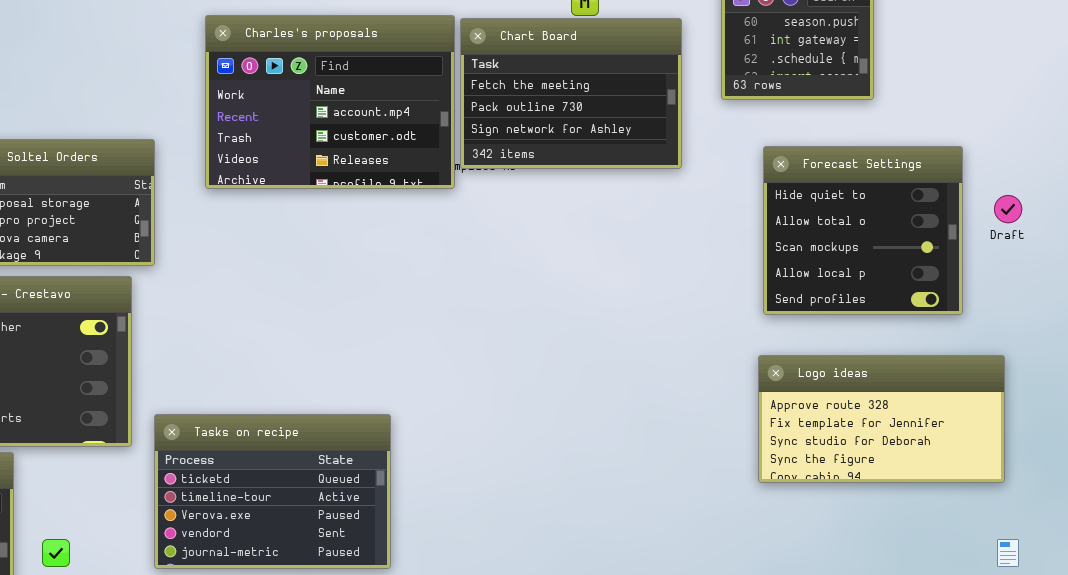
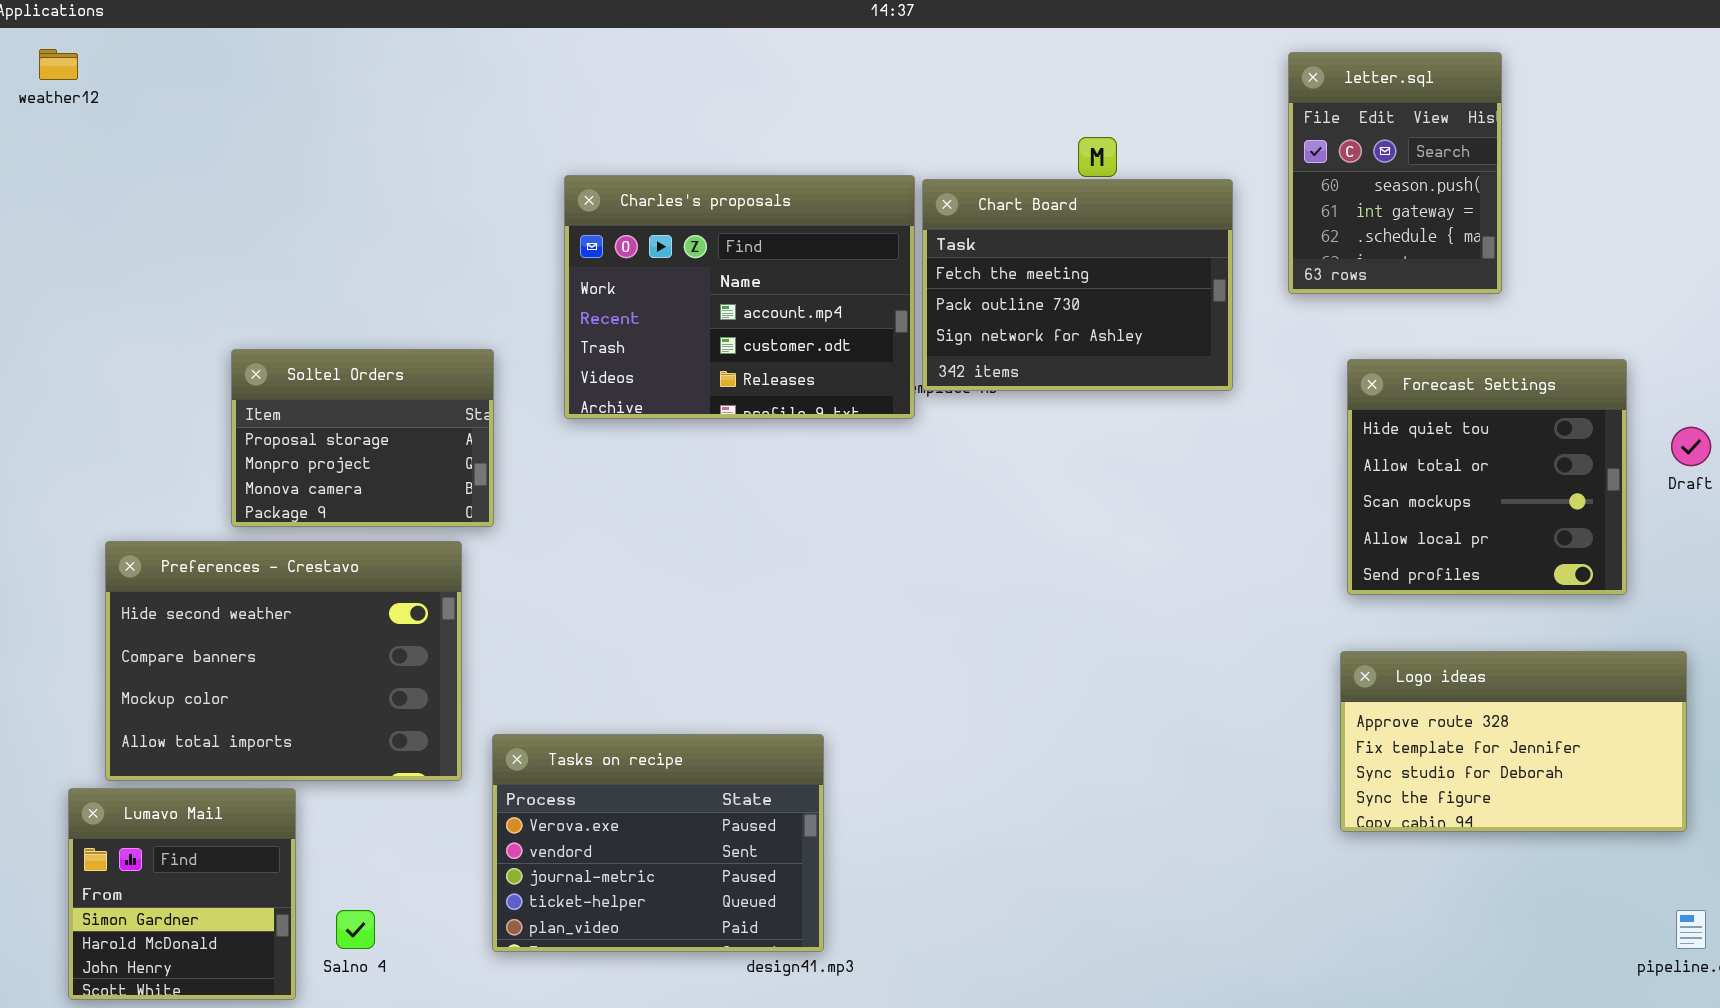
Tasks on recipe: [154,414,391,569] -> [492,734,824,952], scrolled down 2 rows

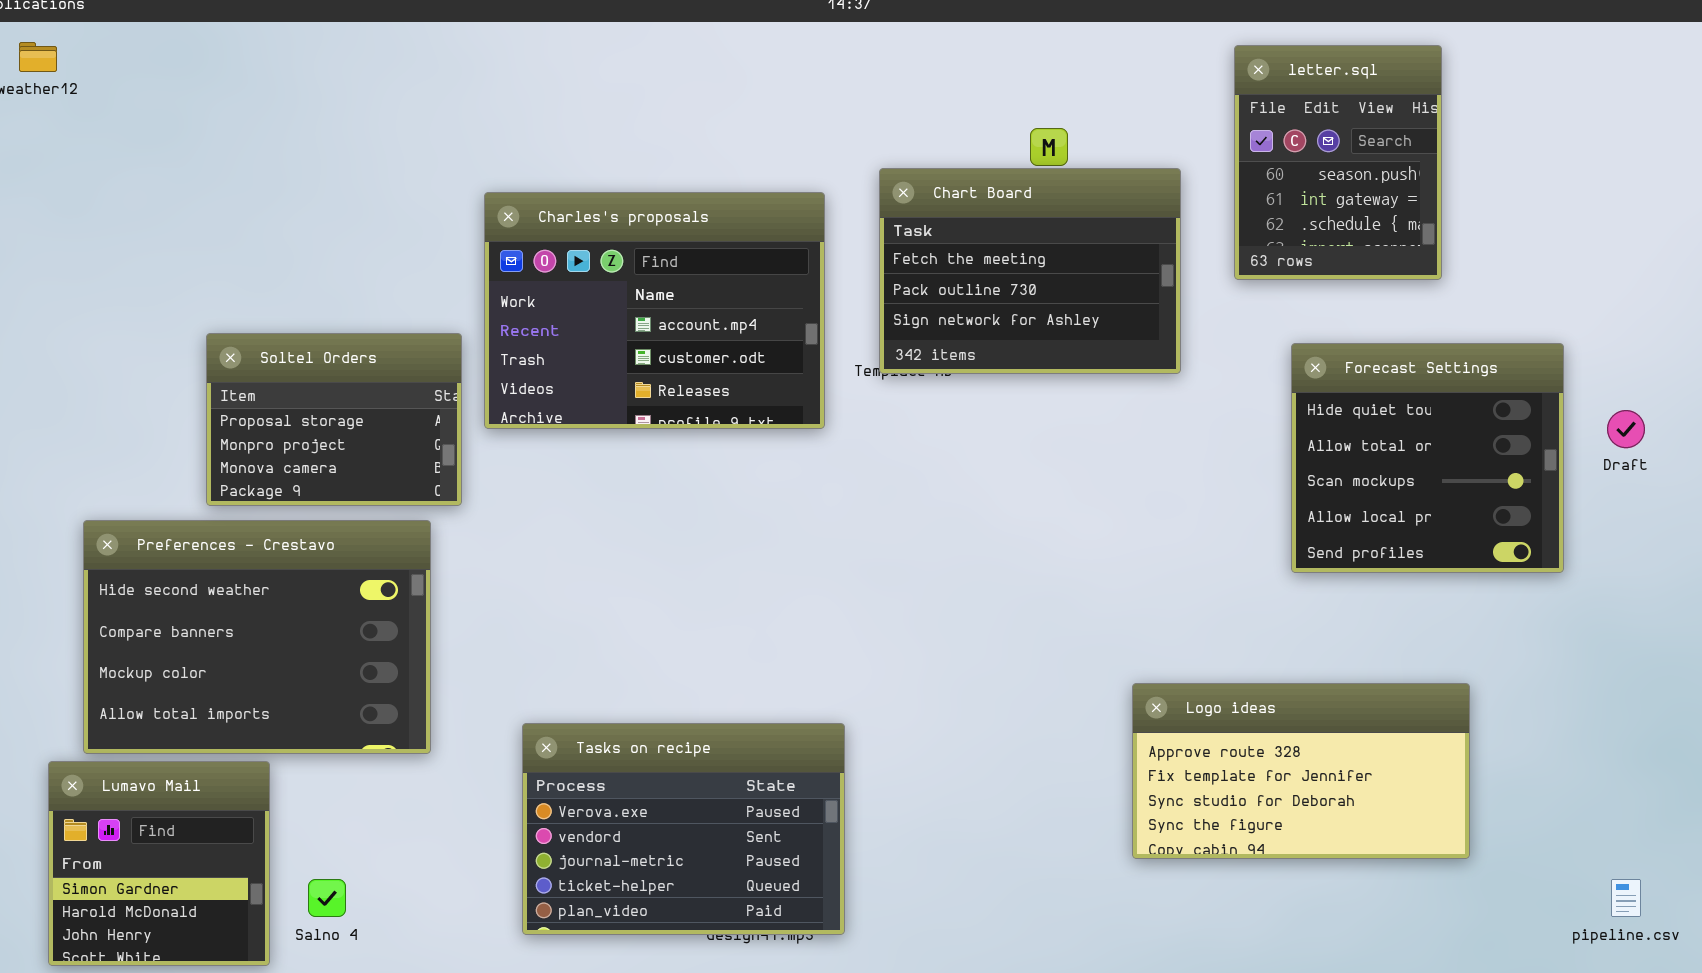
Charles's proposals: [564,175,915,419] -> [484,192,825,429], moved
Logo ideas: [1340,651,1687,832] -> [1132,683,1470,859], moved
Tasks on recipe: [492,734,824,952] -> [522,723,845,935], moved

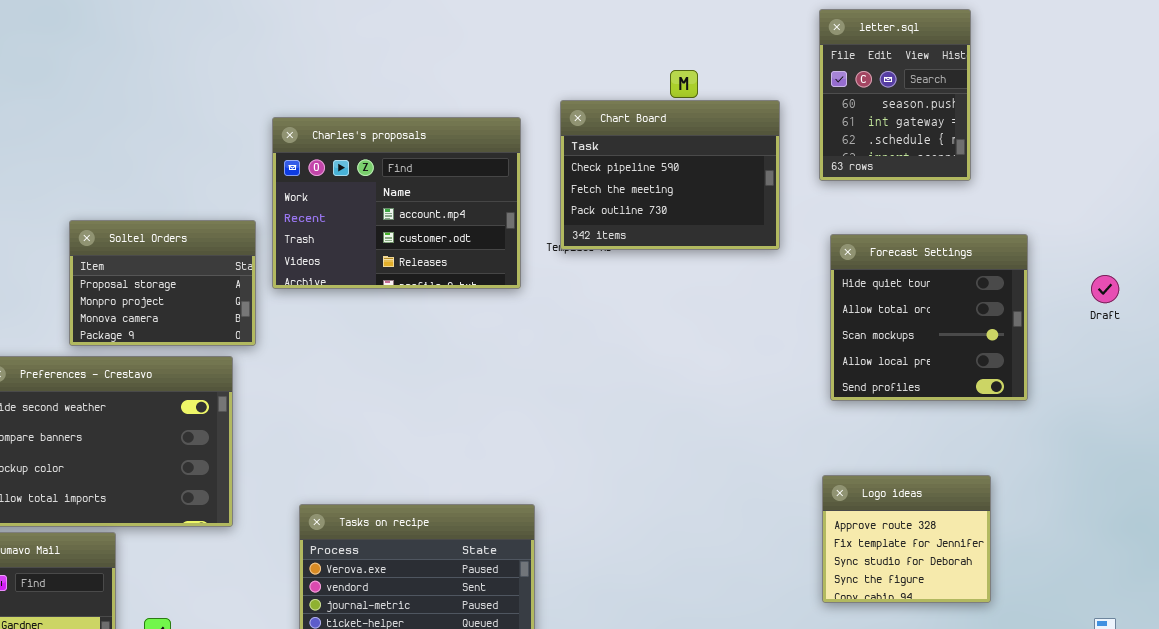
Chart Board: [879,168,1181,374] -> [560,100,780,250], scrolled up 1 row
Forecast Settings: [1291,343,1564,573] -> [830,234,1028,401], moved
Logo ideas: [1132,683,1470,859] -> [822,475,991,603], resized

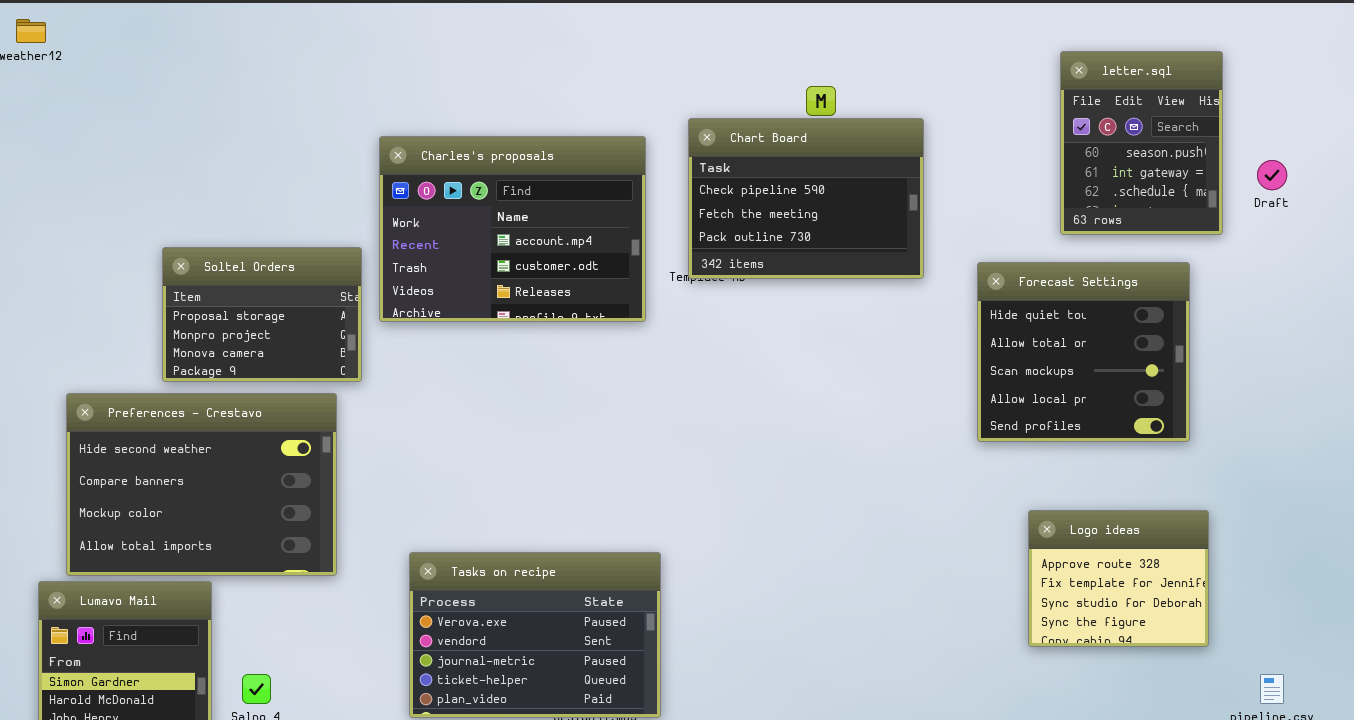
letter.sql: [819,9,971,181] -> [1060,51,1223,235], moved
Draft: [1091,275,1119,303] -> [1257,160,1287,190], moved
Logo ideas: [822,475,991,603] -> [1028,510,1209,647], moved

